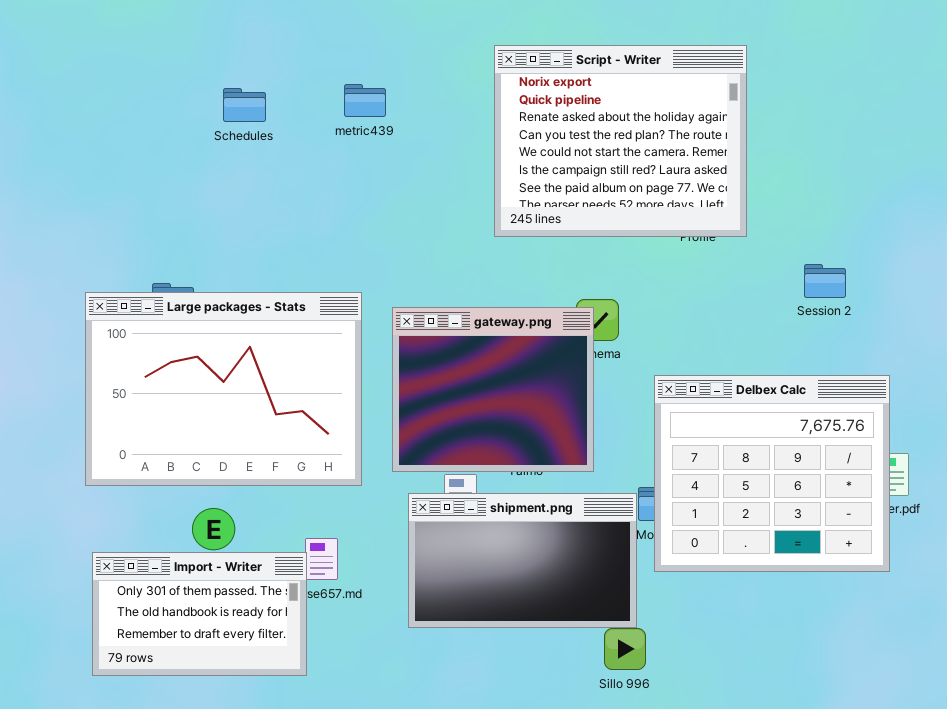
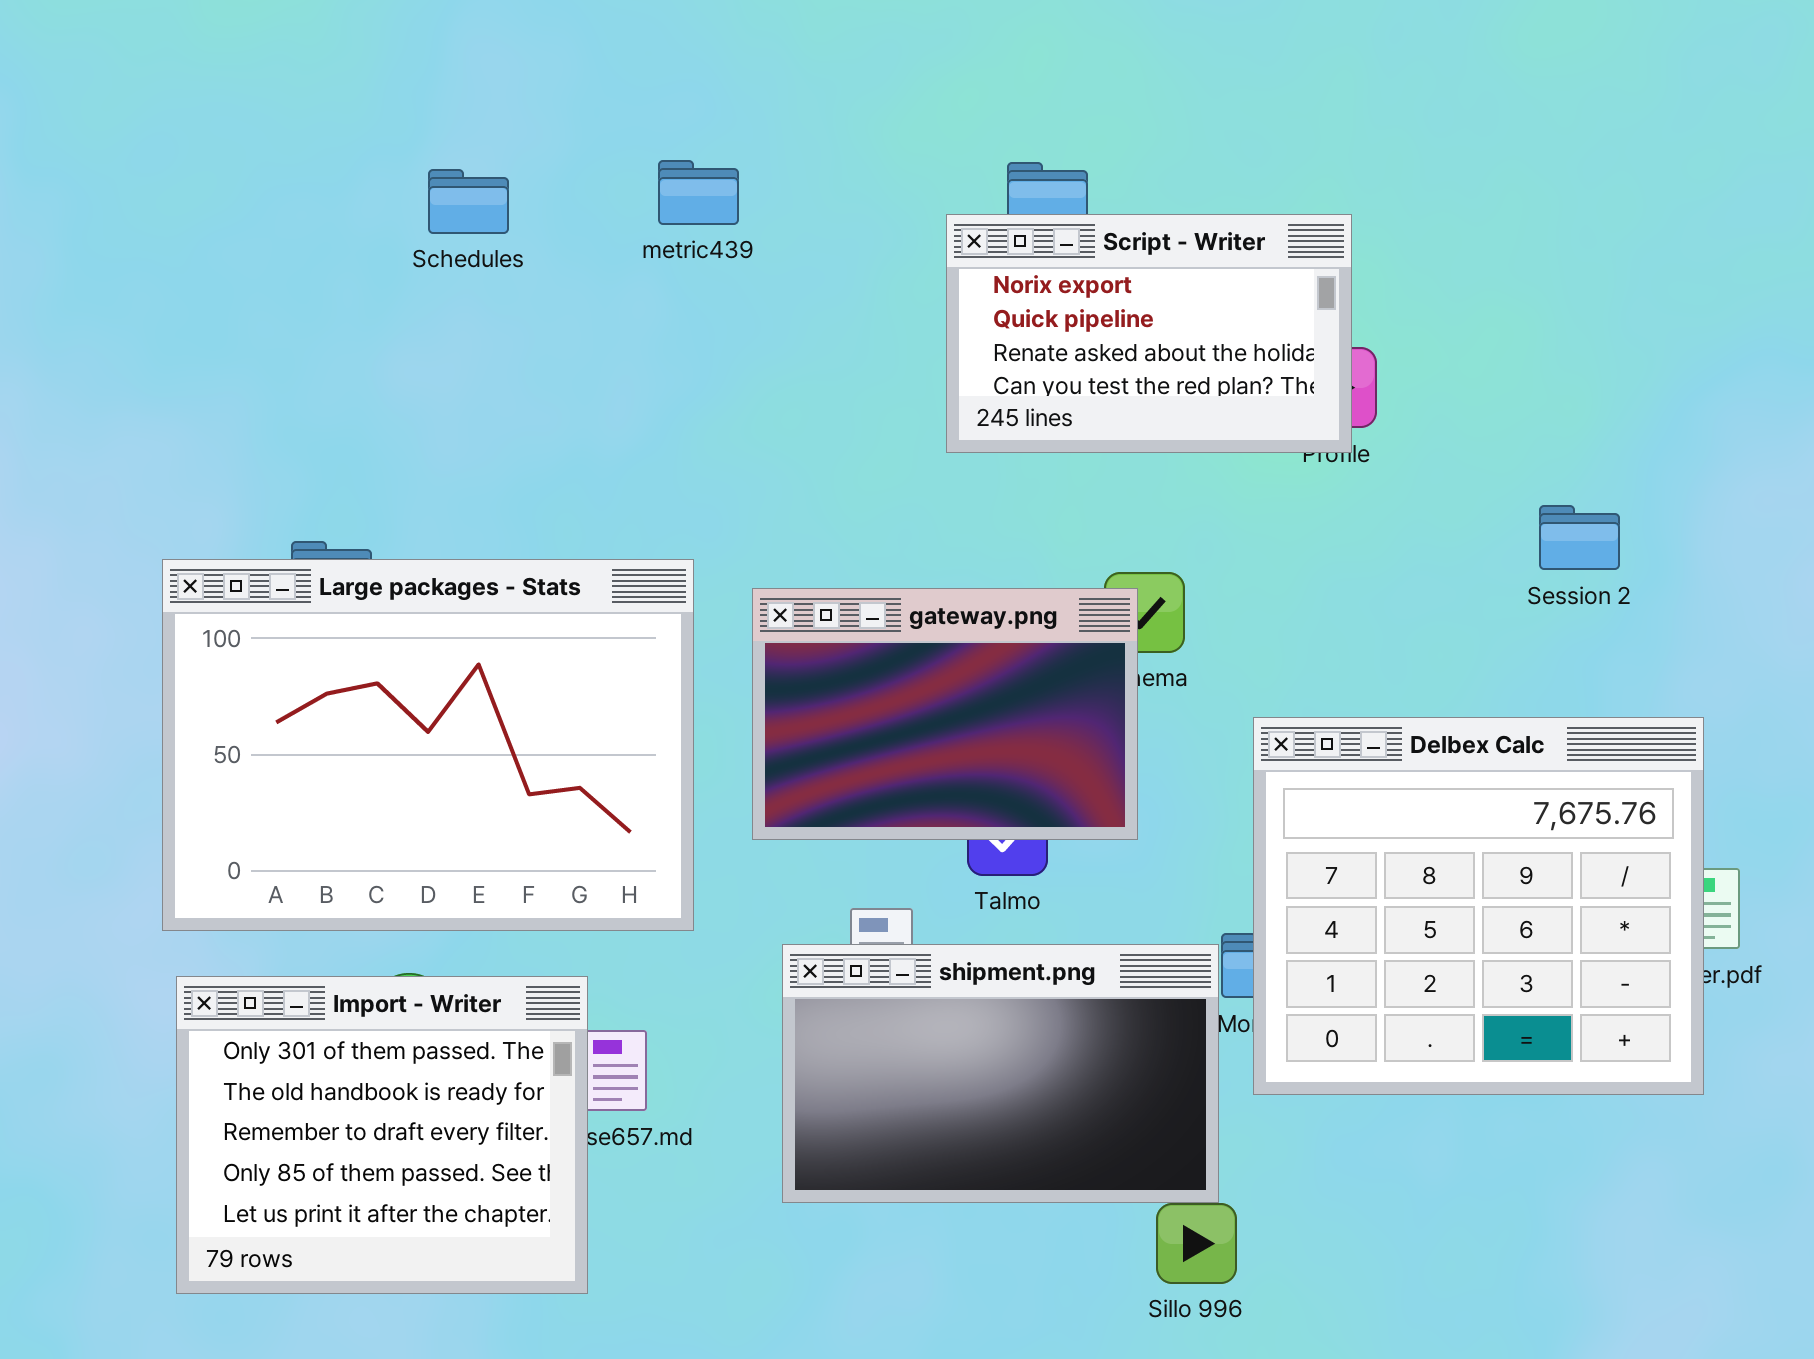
Script - Writer: [494,45,747,237] -> [946,214,1352,453], resized
gateway.png: [392,307,594,472] -> [752,588,1138,840], resized
Import - Writer: [92,552,307,676] -> [176,976,588,1294], resized

